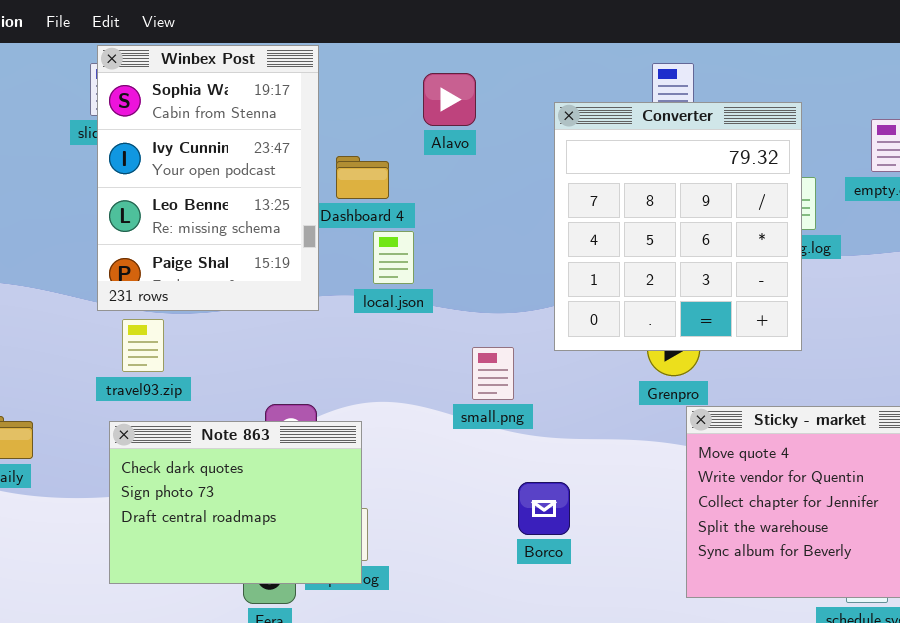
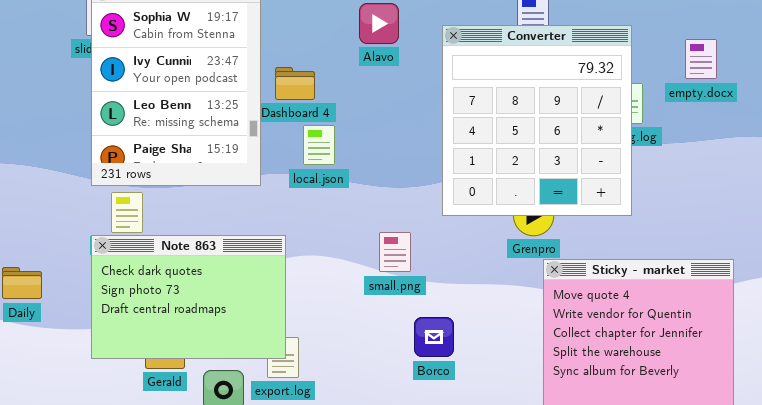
Alavo: [423,73,476,126] -> [359,3,399,44], moved
small.png: [472,347,514,400] -> [379,232,411,272], moved
Note 863: [109,421,362,584] -> [91,235,286,359], moved

